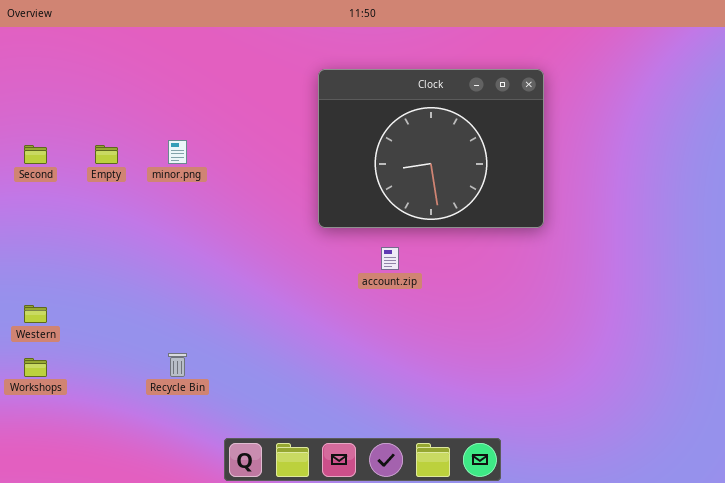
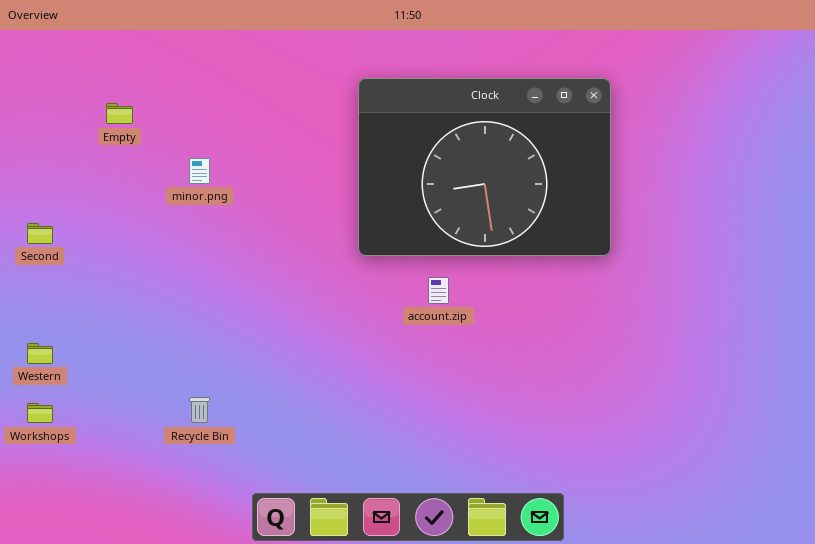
Second: [24,145,47,164] -> [27,223,53,244], moved
Empty: [95,145,118,164] -> [106,103,133,124], moved

